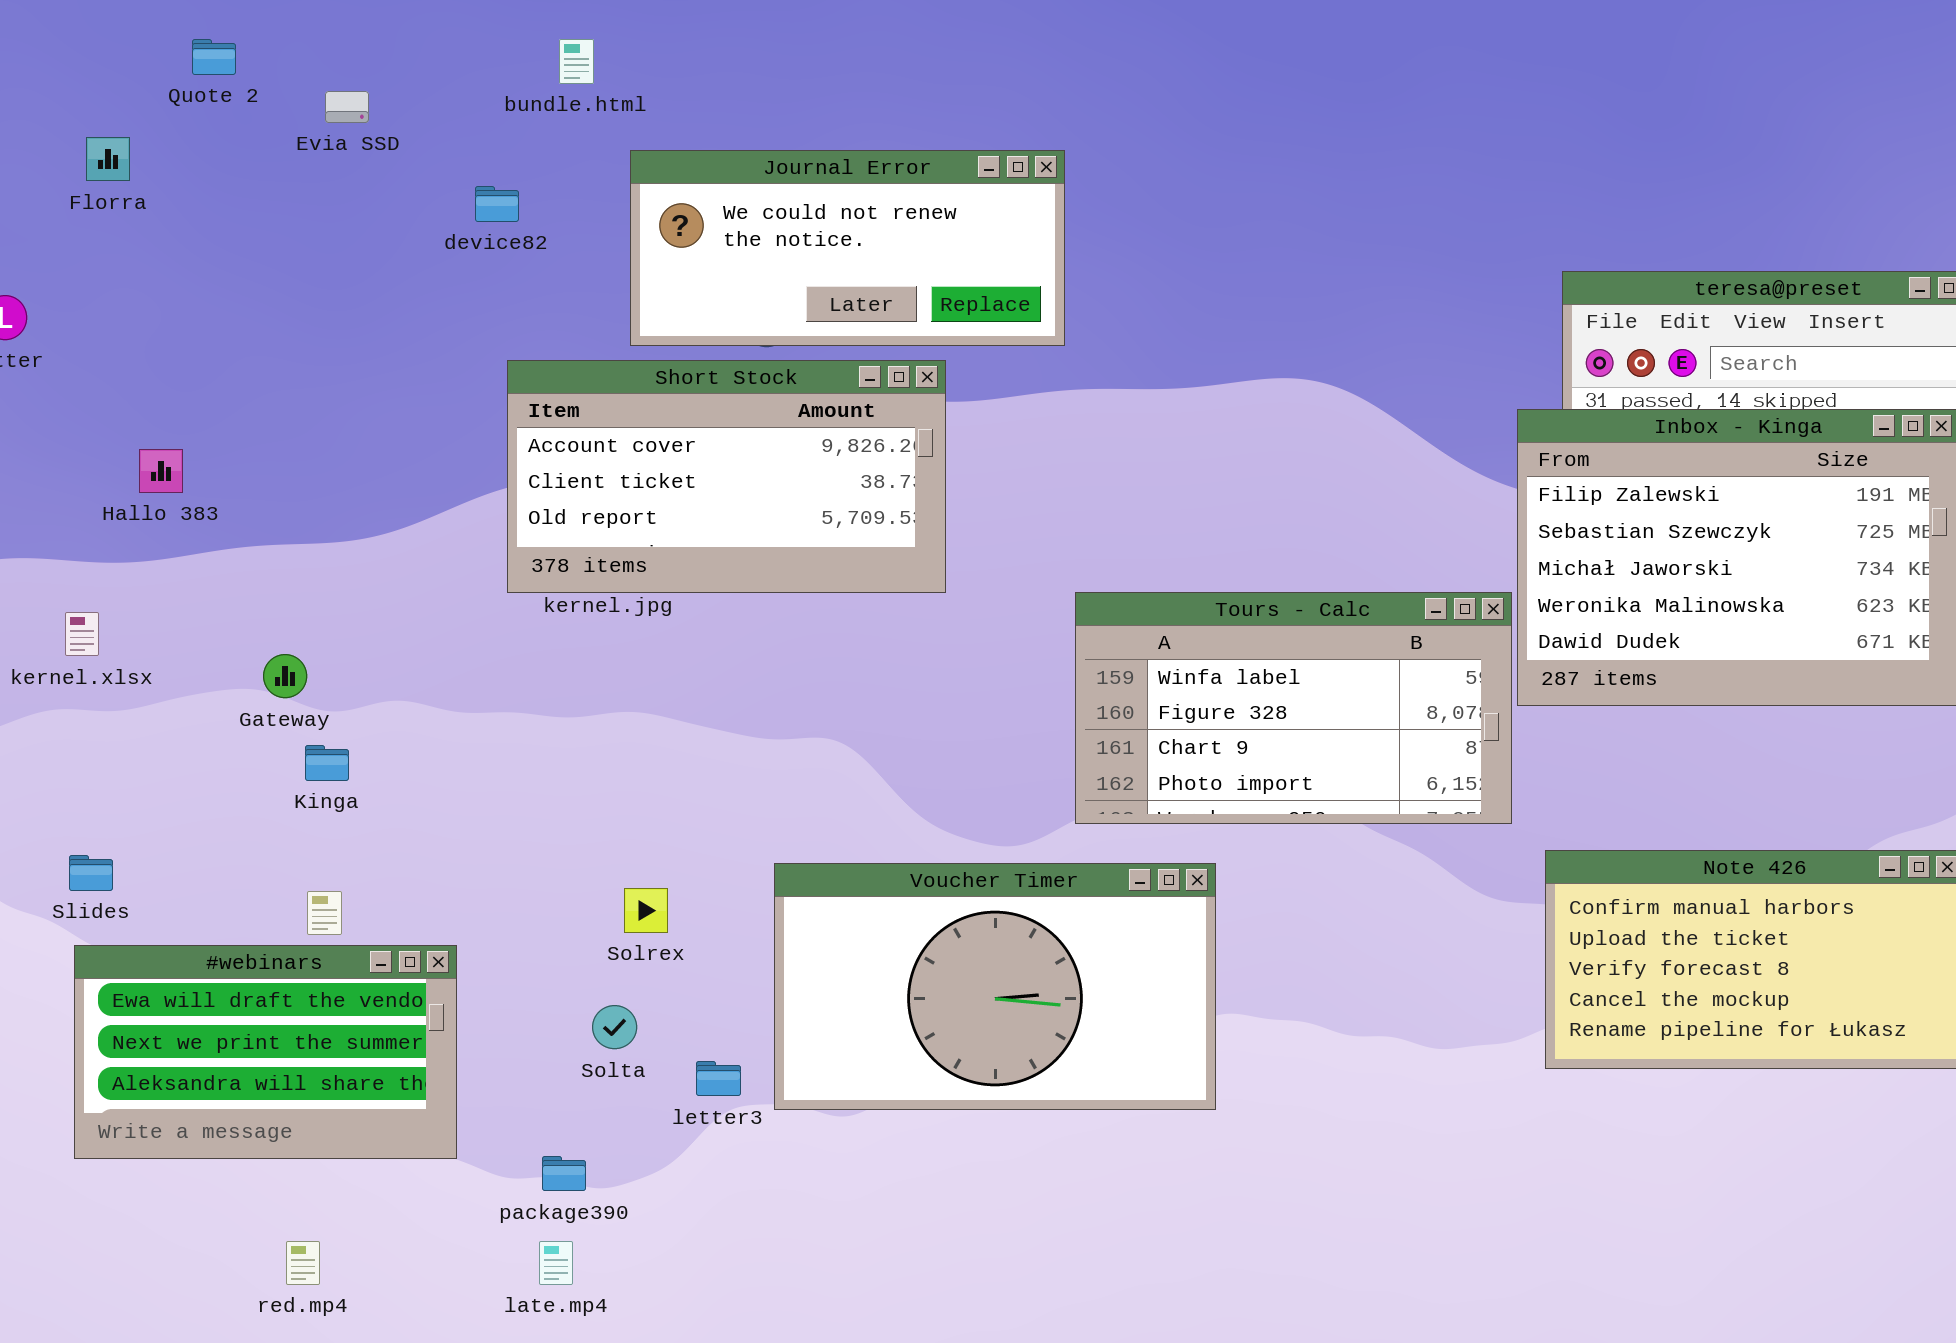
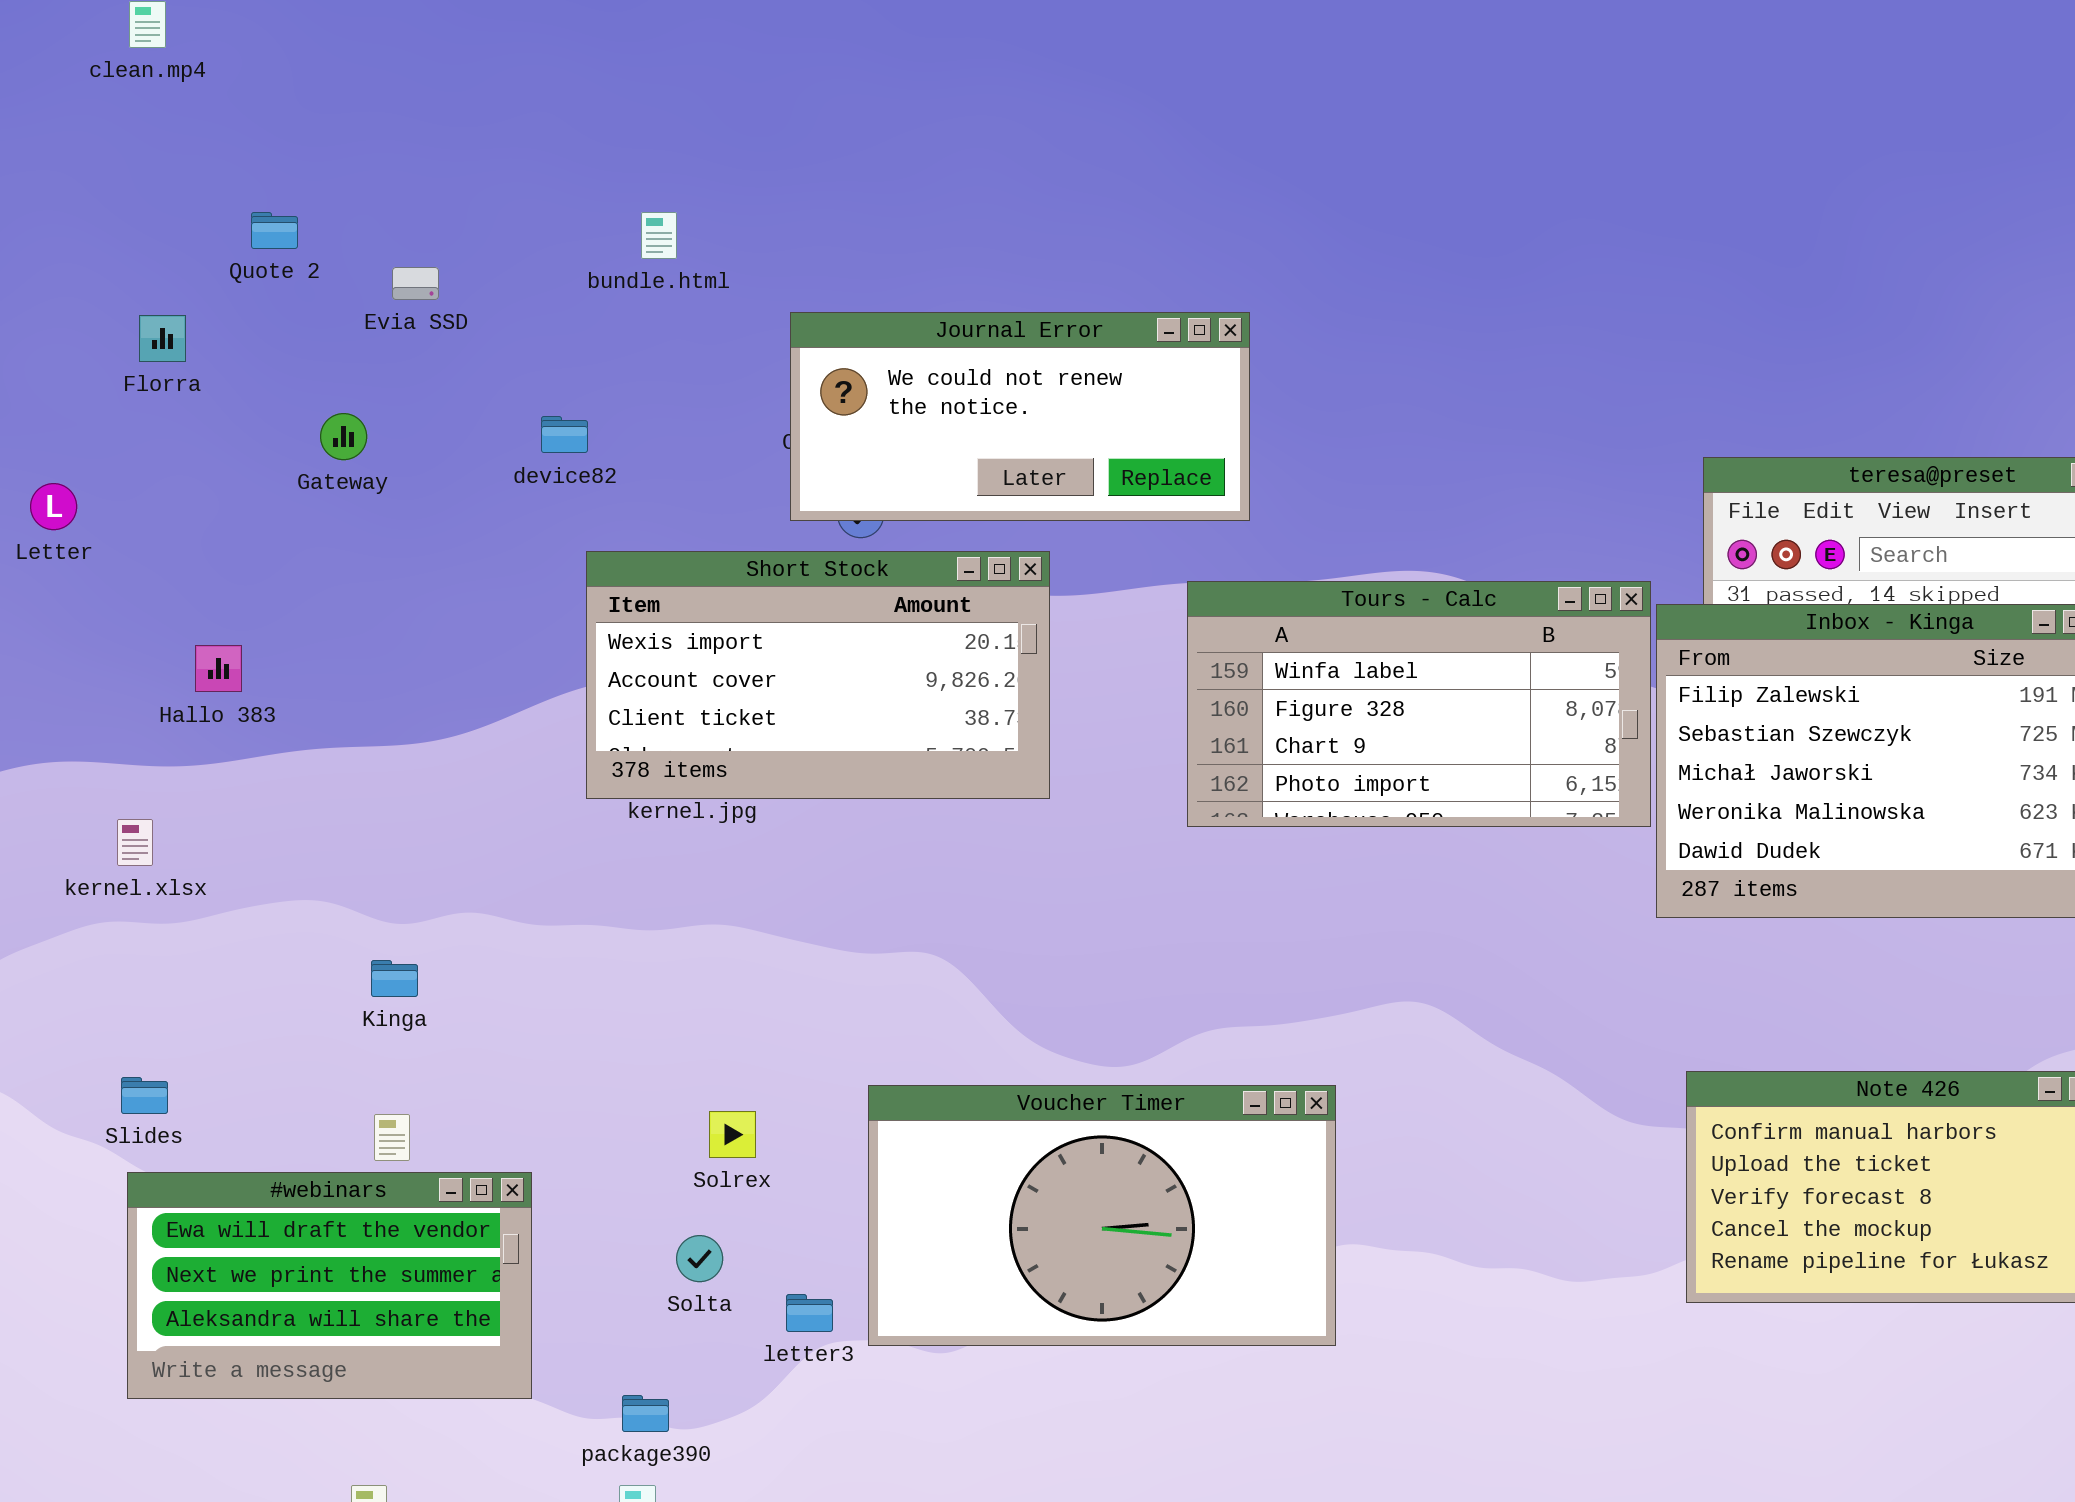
Journal Error: [630,150,1065,346] -> [790,312,1250,521], moved
device82: [475,186,519,222] -> [541,416,588,453], moved
Short Stock: [507,360,946,593] -> [586,551,1050,799], scrolled up 1 row
Tours - Calc: [1075,592,1512,824] -> [1187,581,1651,827], moved
Gateway: [263,654,307,698] -> [320,413,367,460], moved

